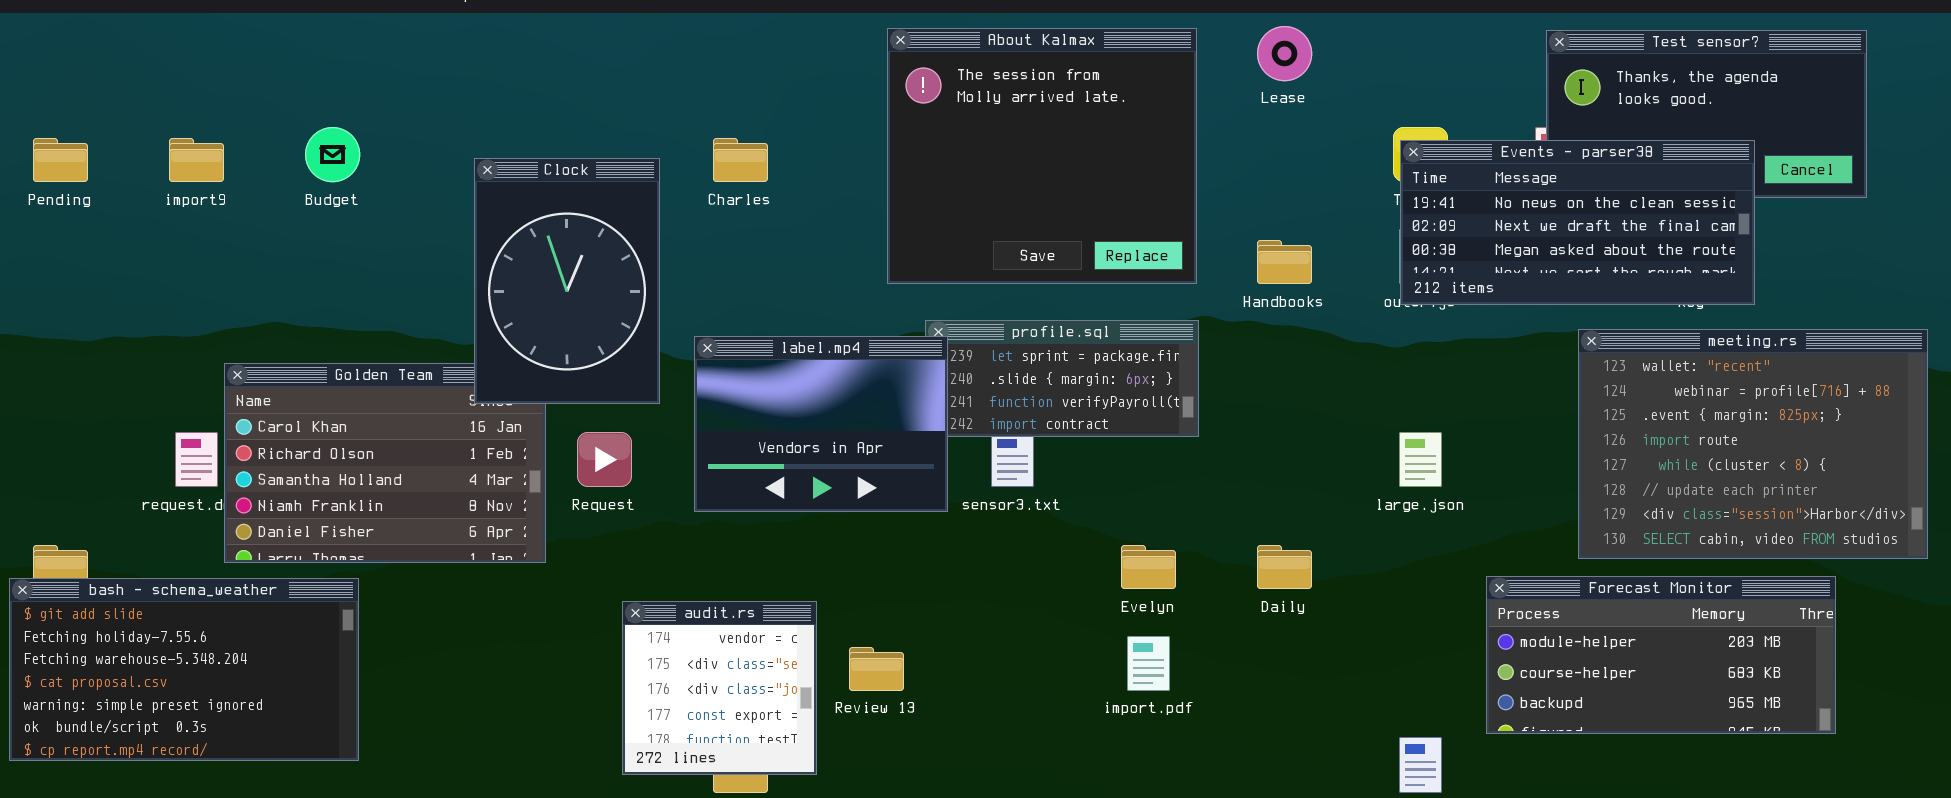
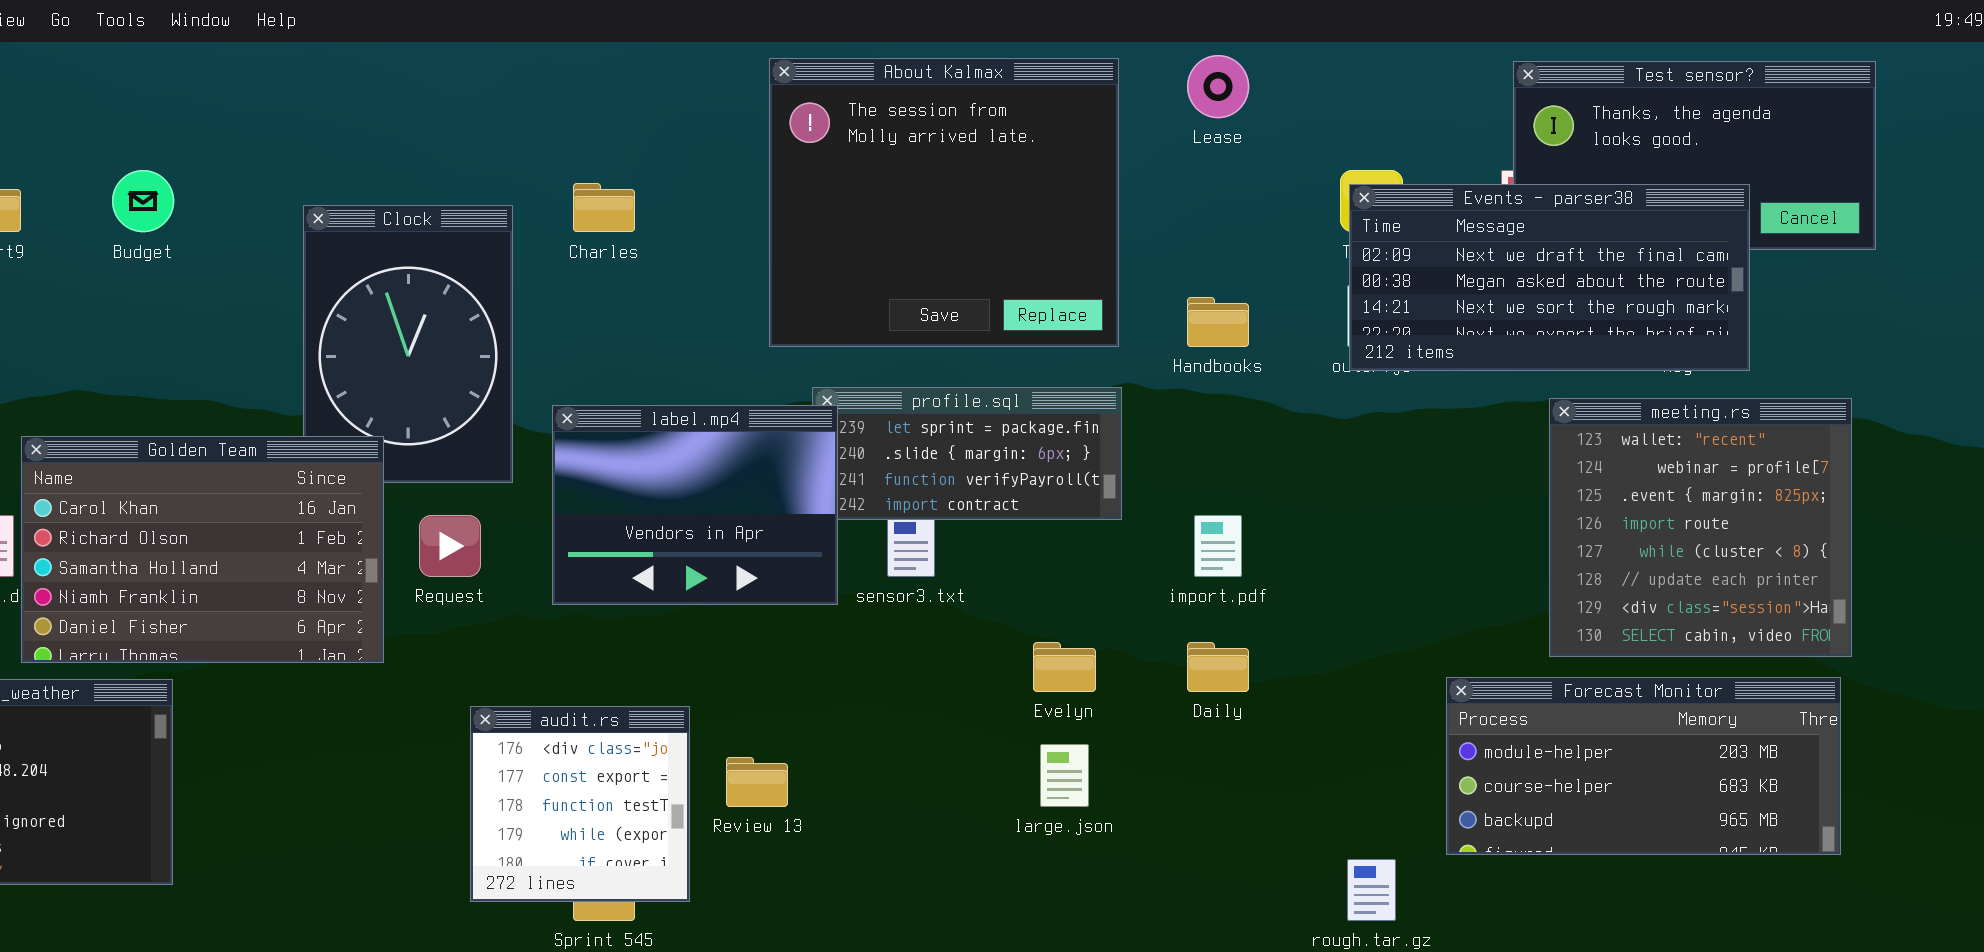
Events - parser38: [1400,140,1755,305] -> [1349,184,1750,371], scrolled down 1 row
meeting.rs: [1578,329,1928,559] -> [1549,398,1852,657], resized
Golden Team: [224,363,546,563] -> [21,436,384,663], raised
large.json: [1399,432,1442,487] -> [1040,744,1089,807], moved
audit.rs: [622,601,817,775] -> [470,706,690,902], scrolled down 2 rows
import.pdf: [1127,636,1170,691] -> [1194,515,1242,577], moved

